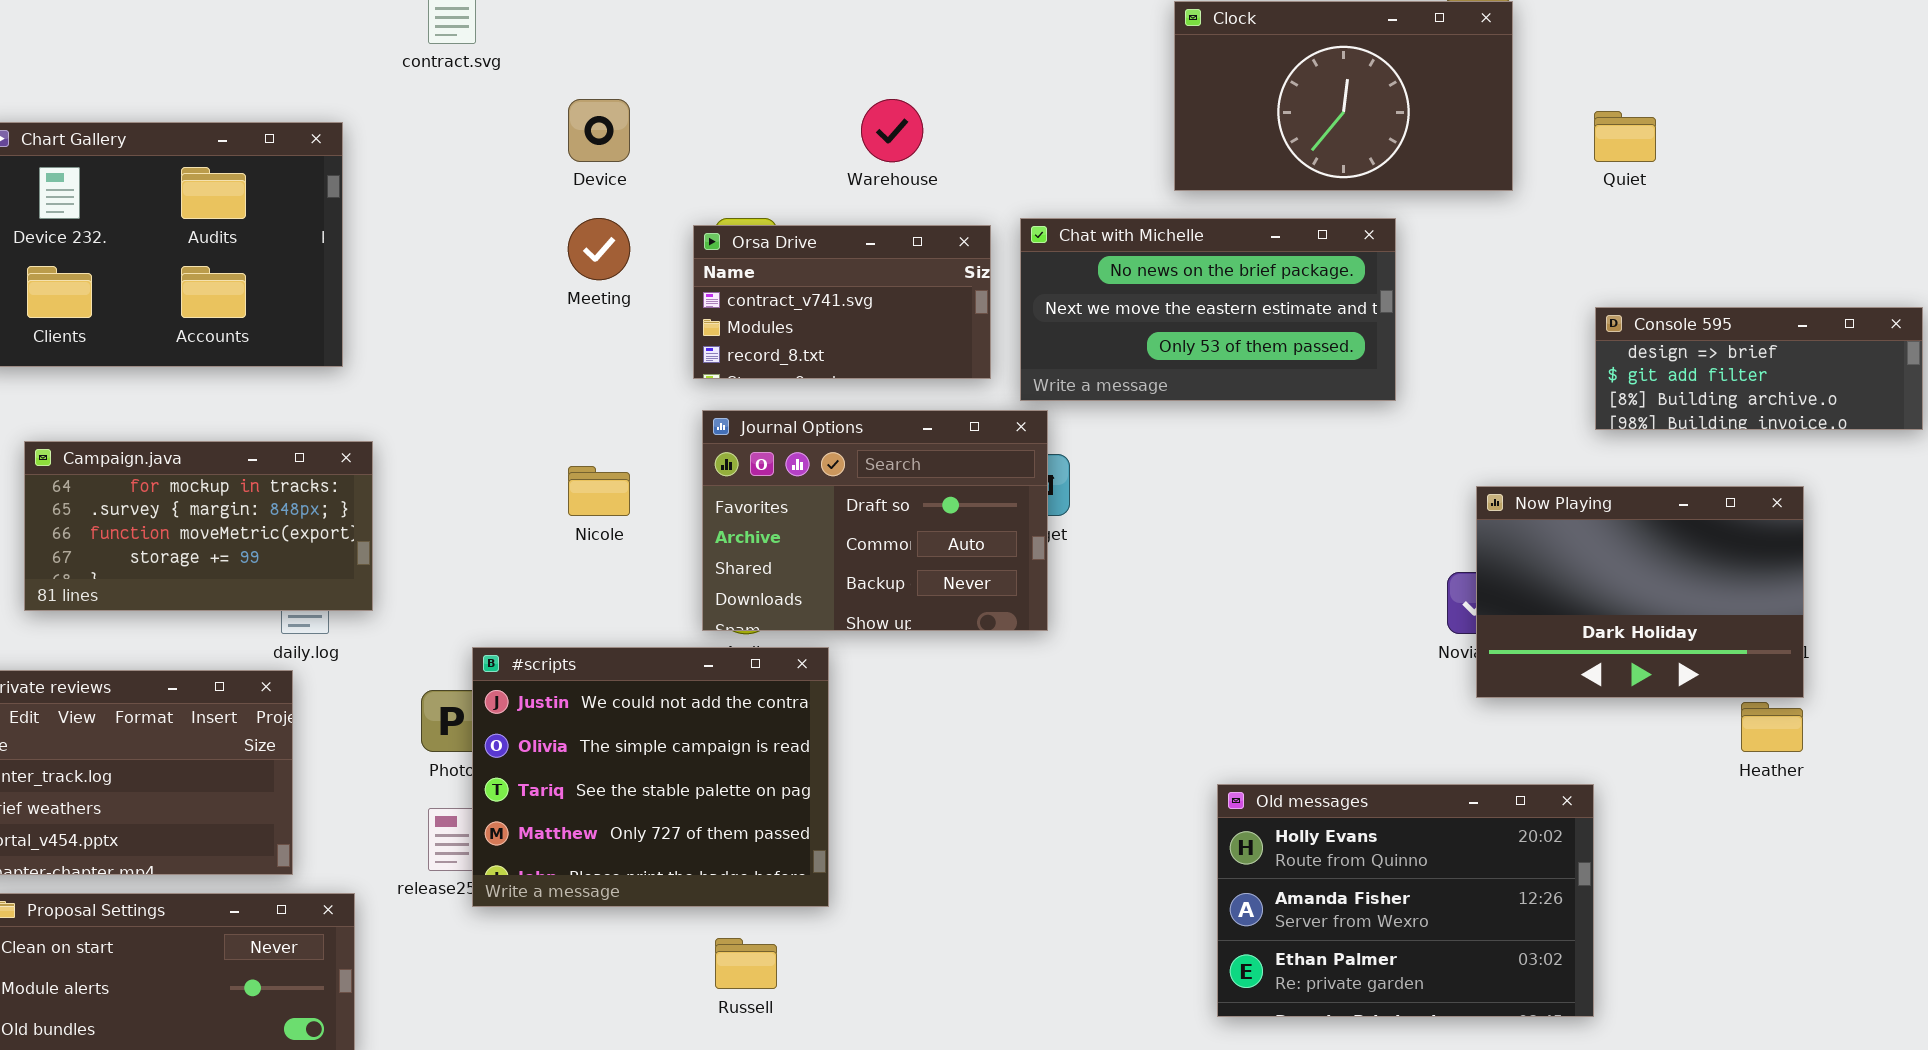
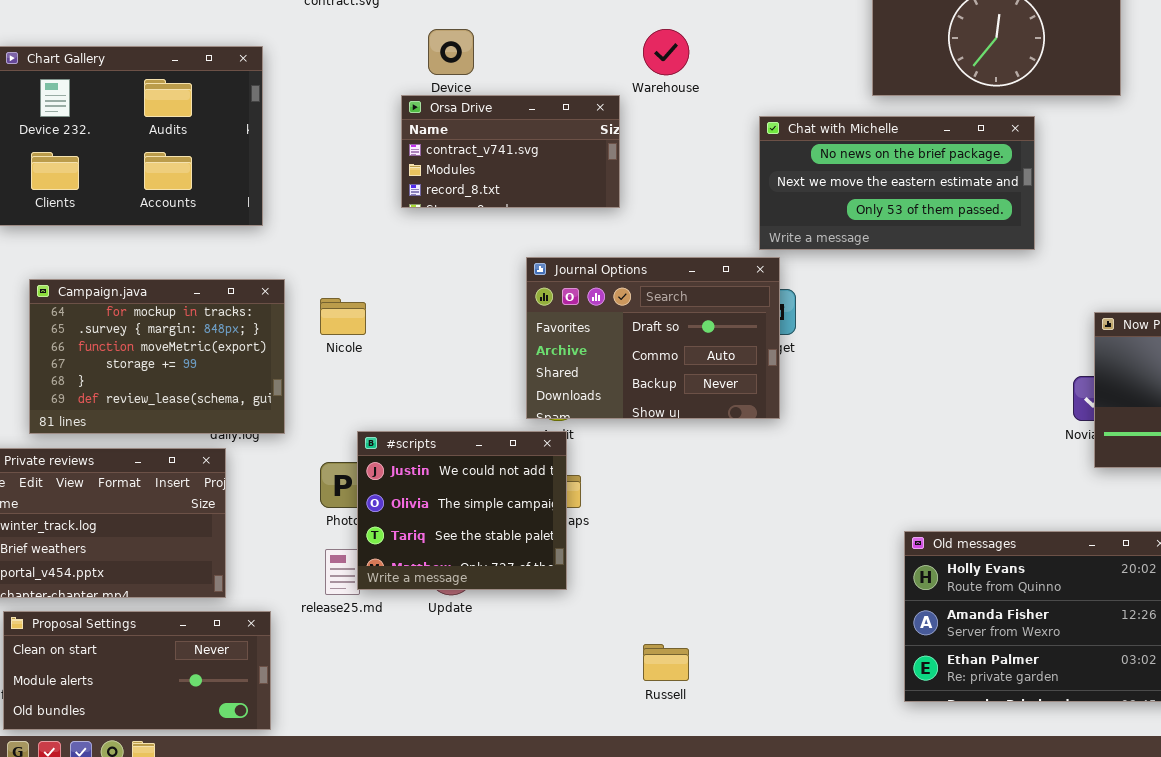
Orsa Drive: [693,225,991,379] -> [401,95,620,208], moved
Campaign.java: [24,441,373,611] -> [29,279,285,434], resized
Nicole: [568,466,630,516] -> [320,298,366,335], moved
#scripts: [472,647,829,907] -> [357,431,567,590], resized
Russell: [715,938,777,989] -> [643,644,689,681], moved

